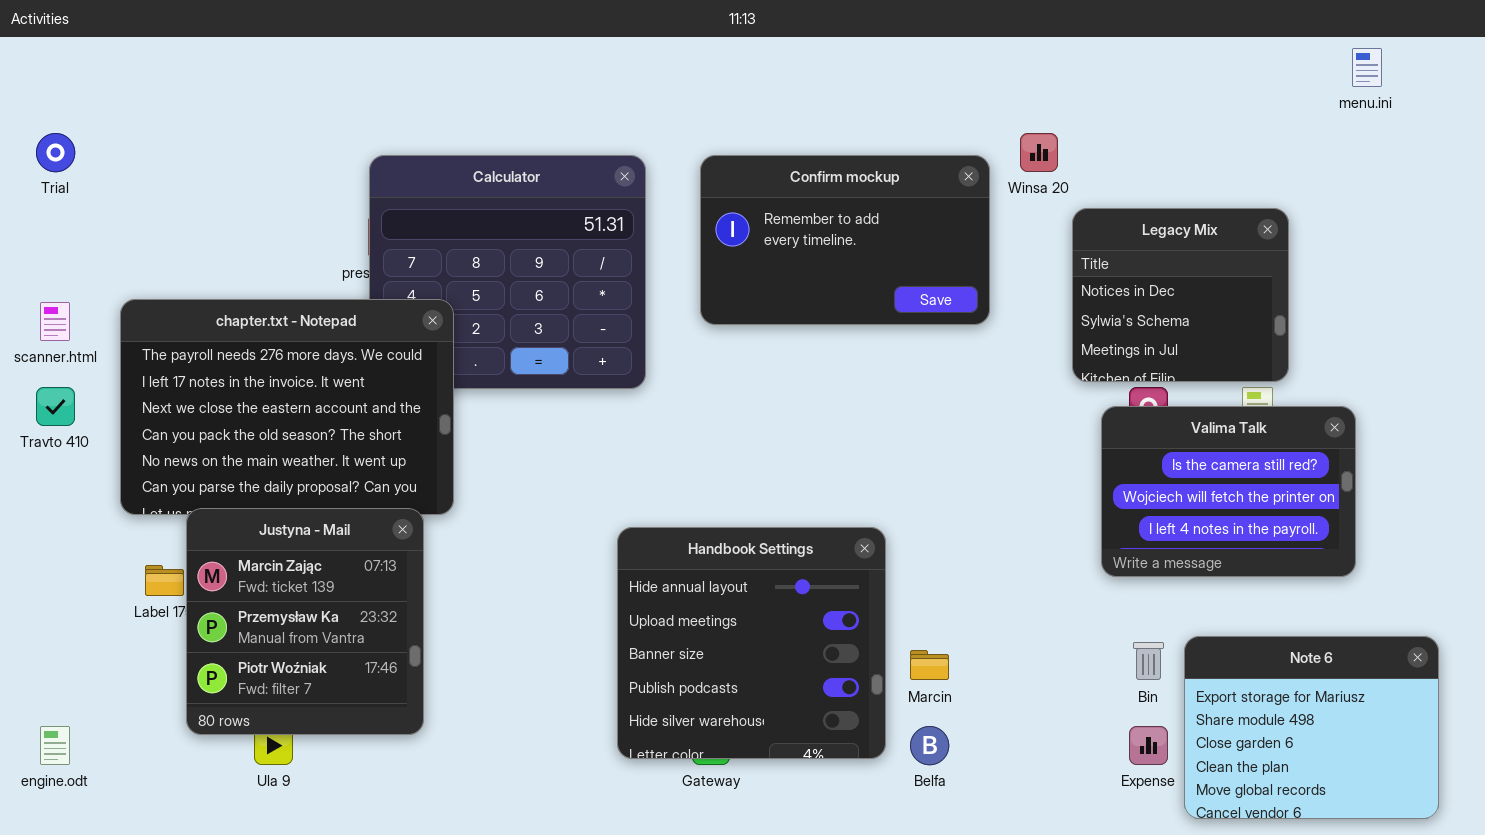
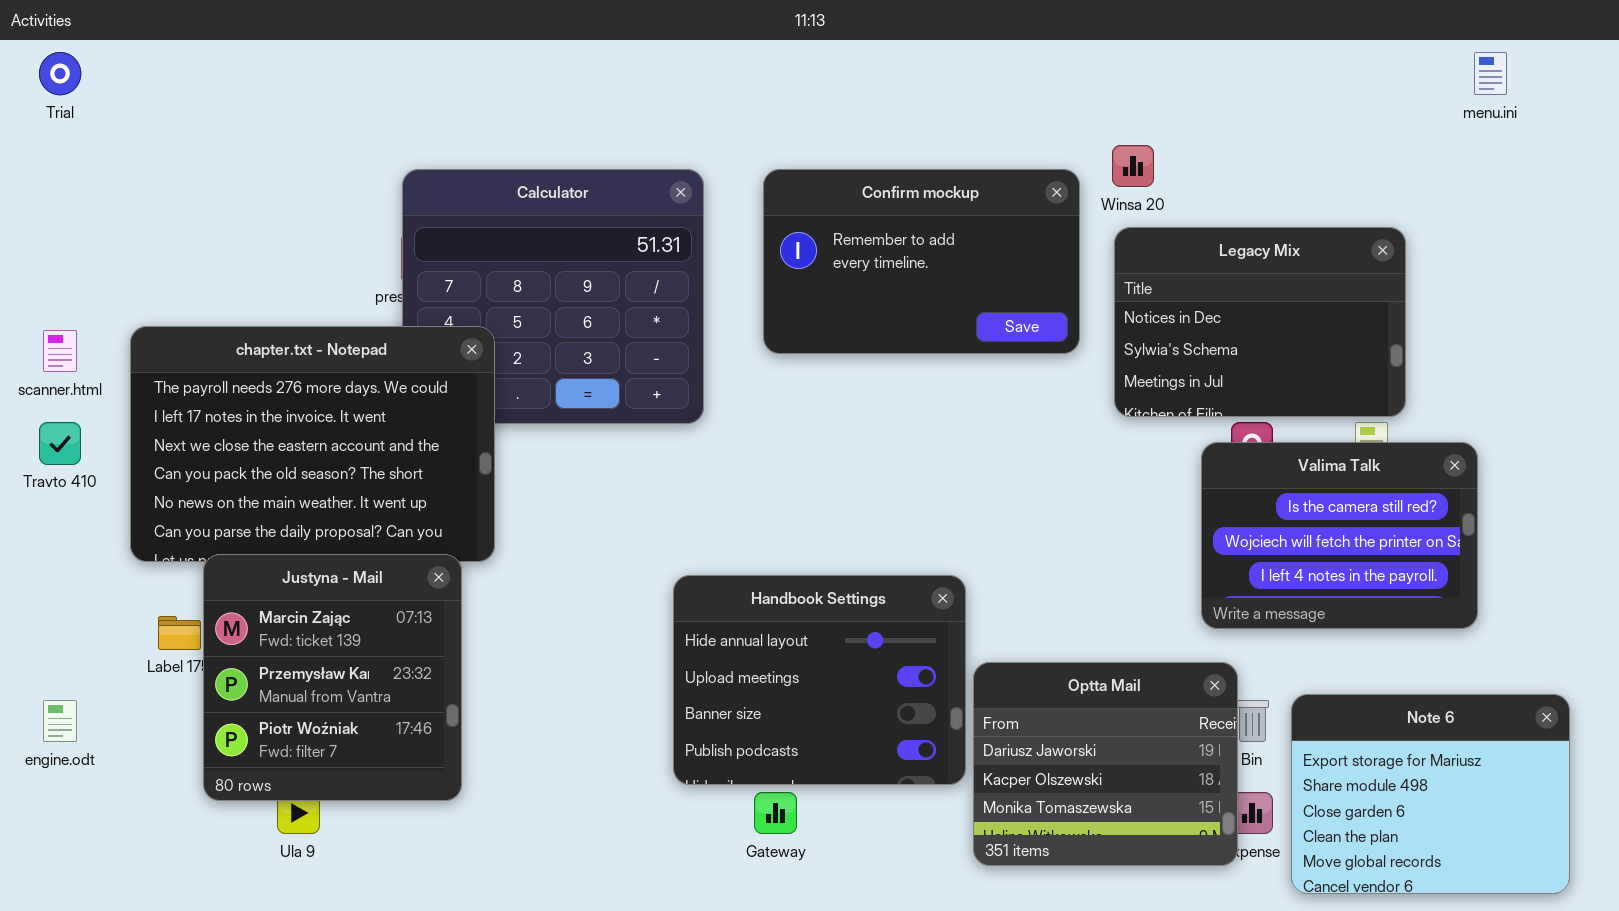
Trial: [36,133,75,172] -> [39,52,81,95], moved
Legacy Mix: [1072,208,1289,382] -> [1114,227,1406,417], resized
Handbook Settings: [617,527,886,759] -> [673,575,966,785], resized
Optta Mail: none -> [973,662,1238,866], opened
engine.odt: [40,726,70,765] -> [43,700,77,742], moved

